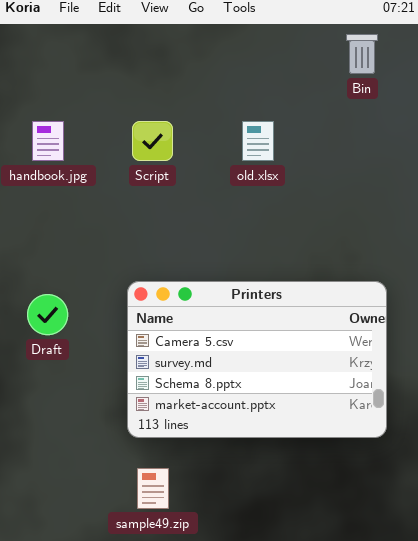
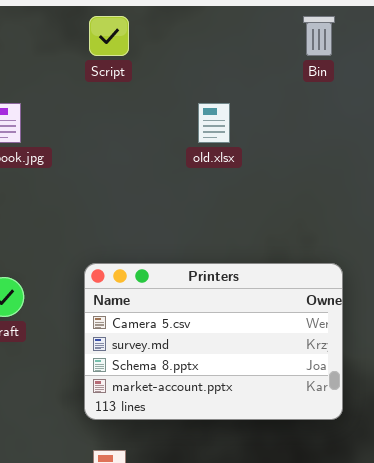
Script: [132,121,173,161] -> [89,16,129,56], moved

